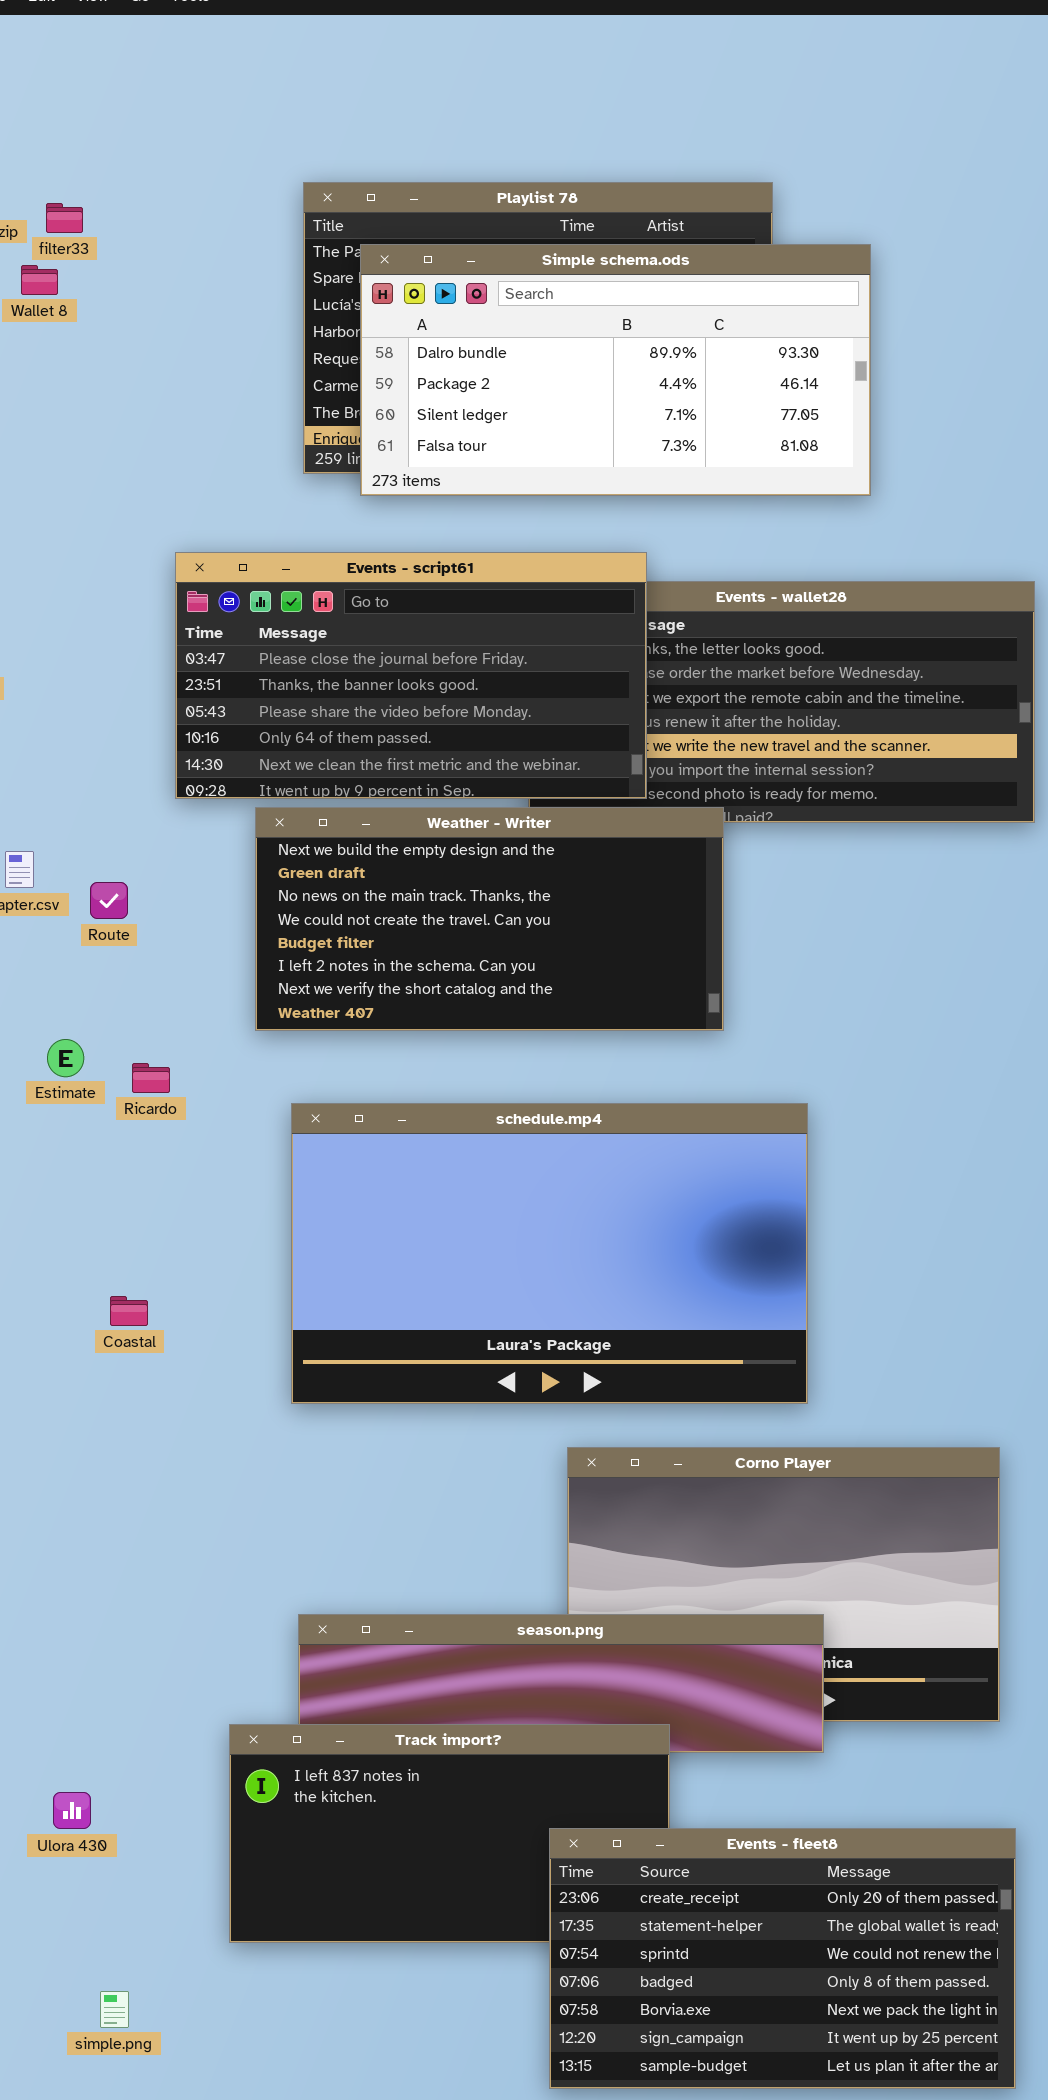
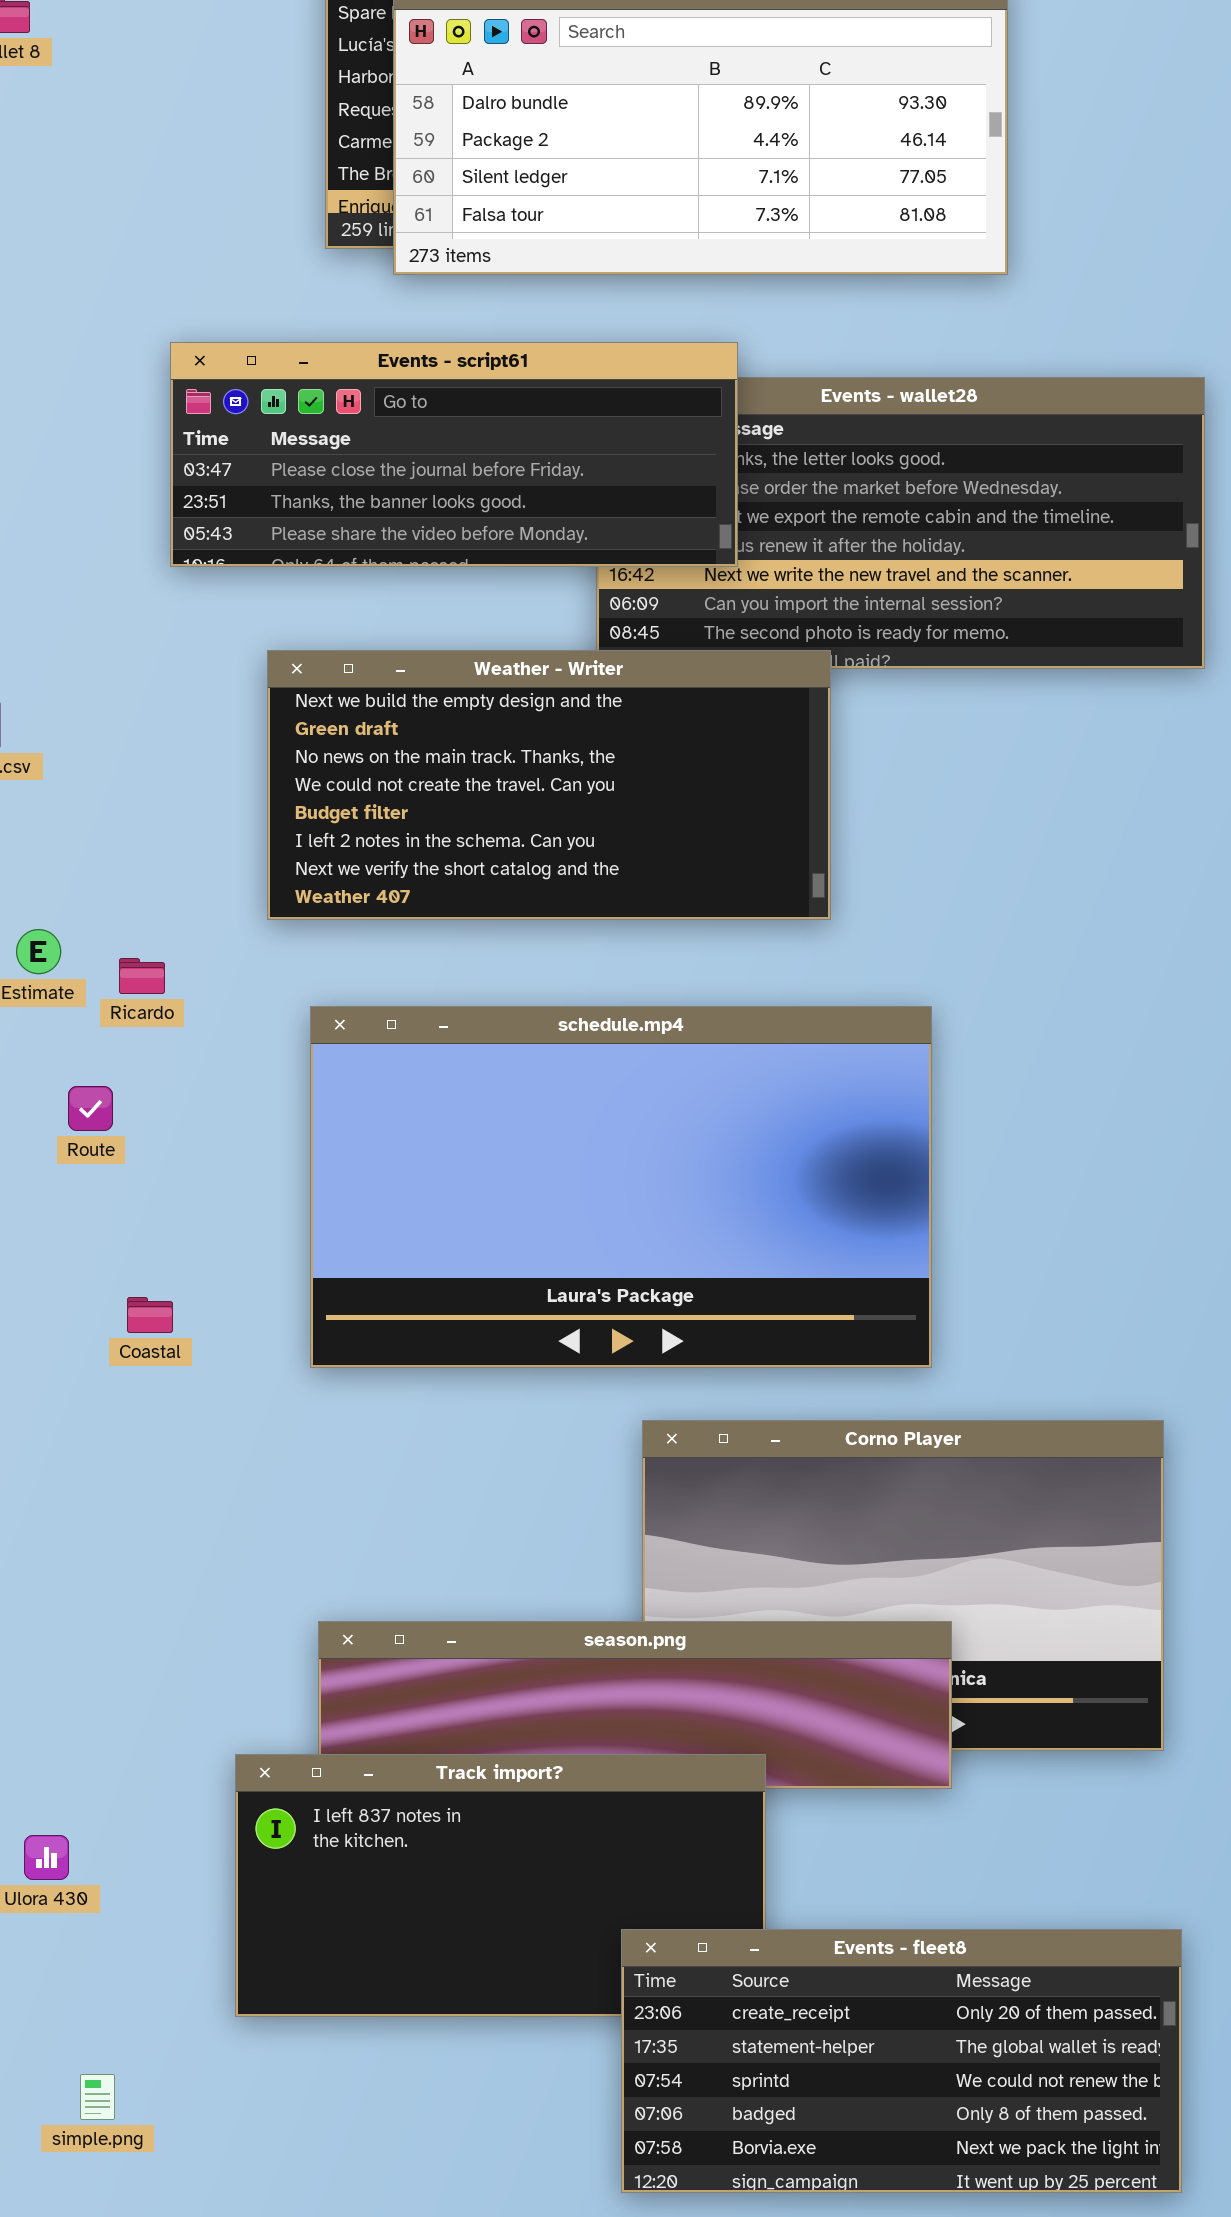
Events - script61: [175,552,647,799] -> [170,342,738,567], resized
Route: [90,882,128,919] -> [68,1086,113,1131], moved
Coastal: [110,1296,148,1326] -> [127,1297,173,1333], moved
Events - fleet8: [549,1828,1016,2089] -> [621,1929,1182,2193], resized

